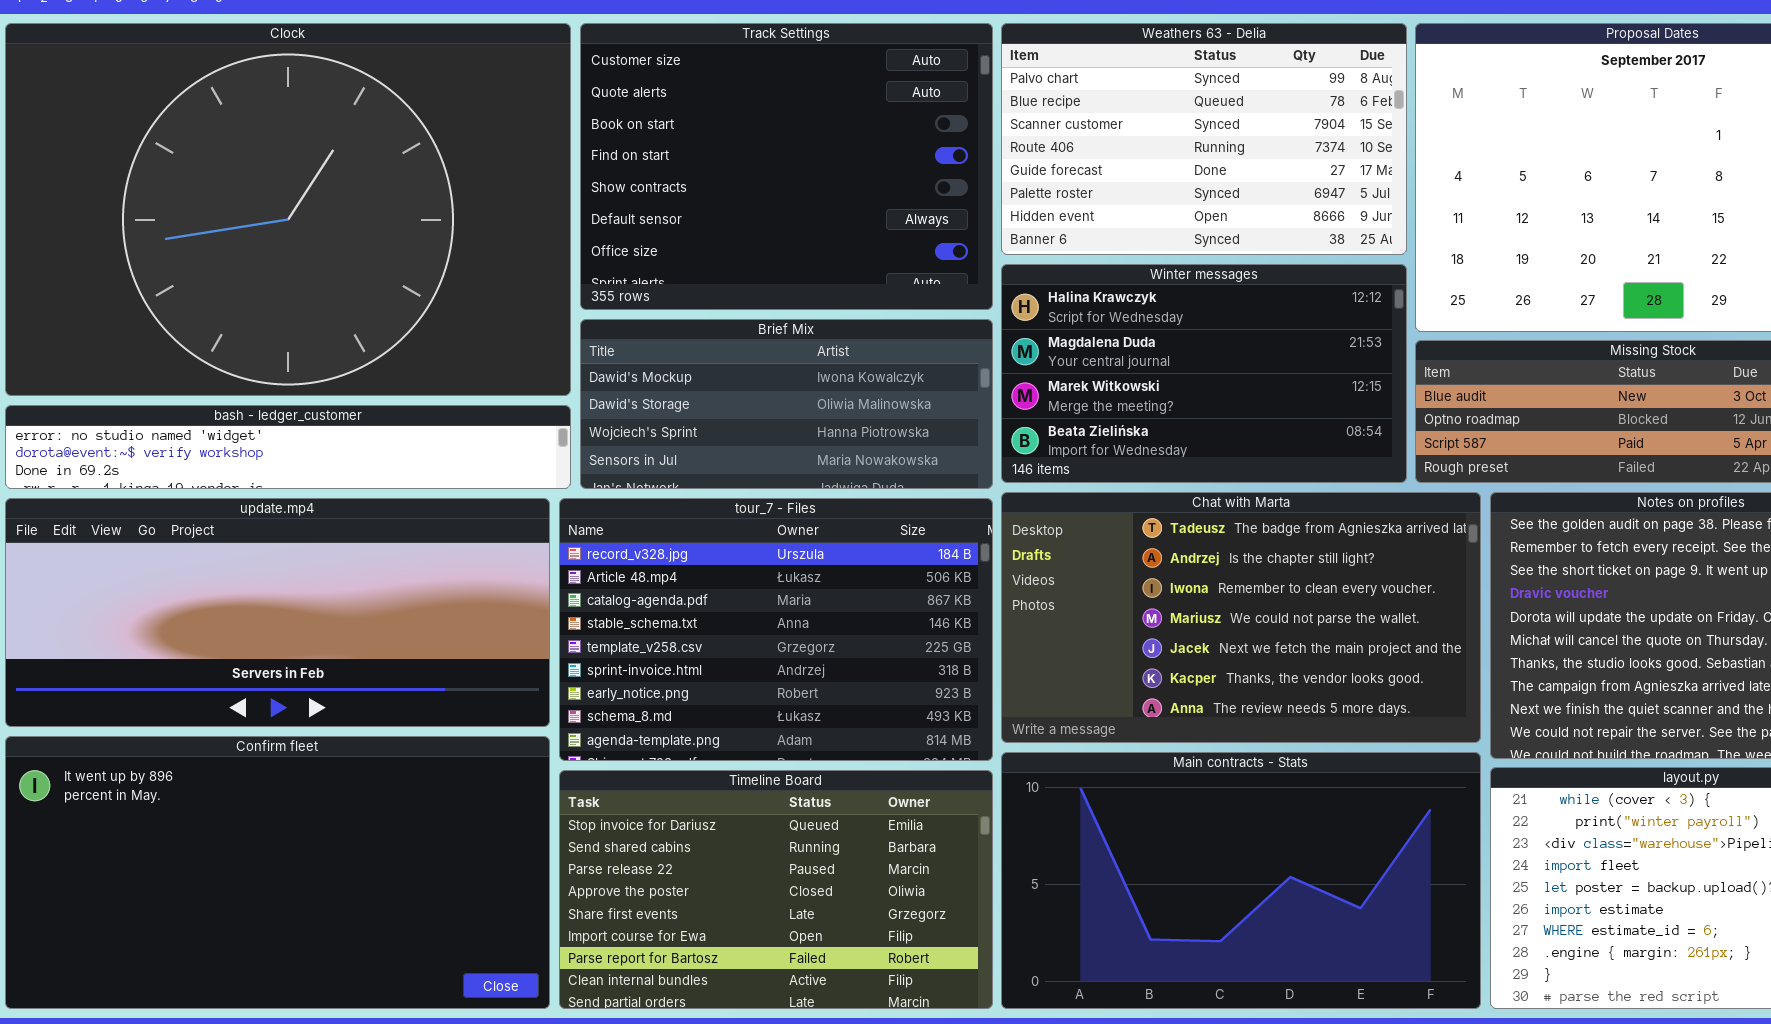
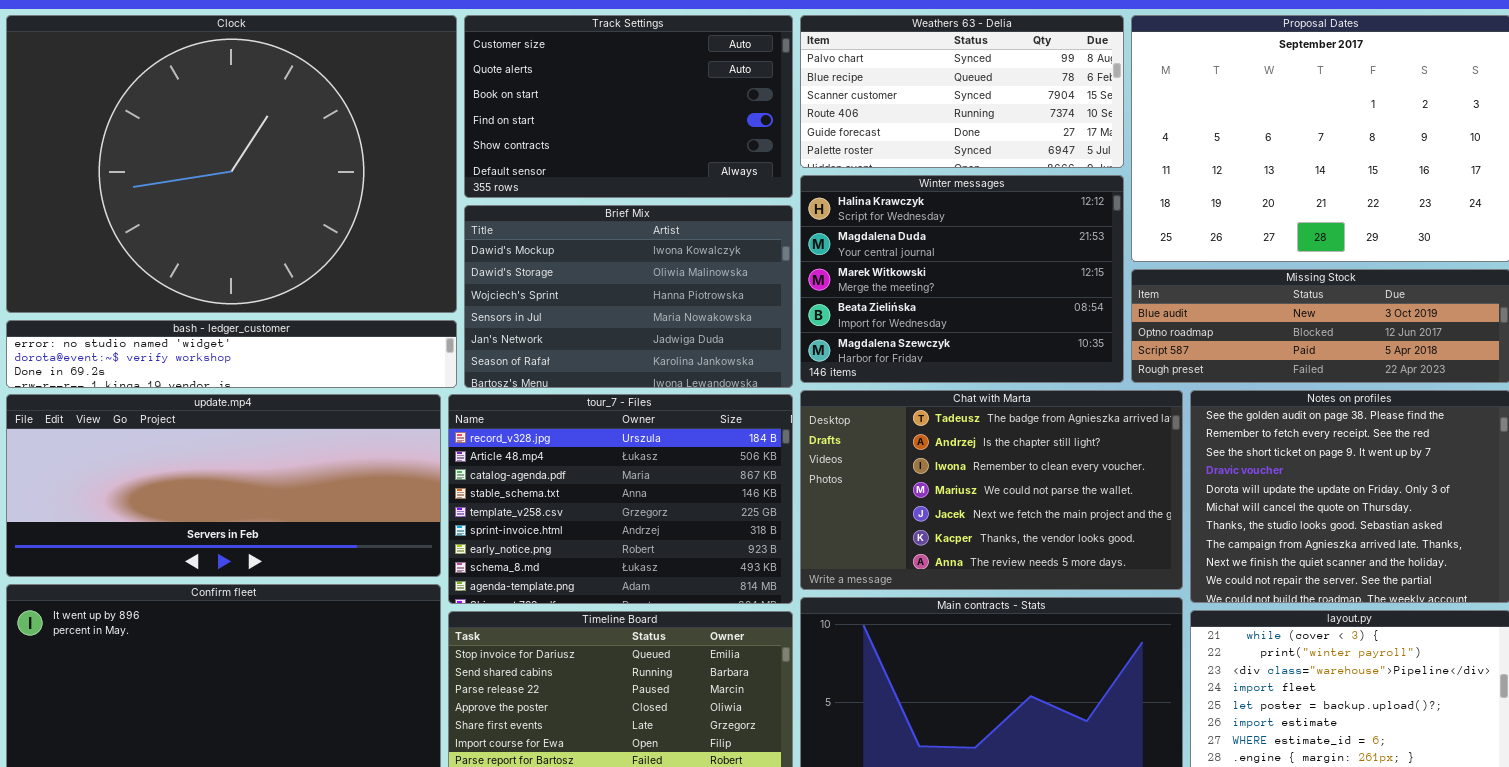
Track Settings: [580,23,993,310] -> [464,15,793,198], resized
Weathers 63 - Delia: [1001,23,1407,255] -> [800,15,1124,168], resized
Winter messages: [1001,264,1407,483] -> [800,175,1124,383], resized
Brief Mix: [580,319,993,489] -> [464,205,793,388], resized

